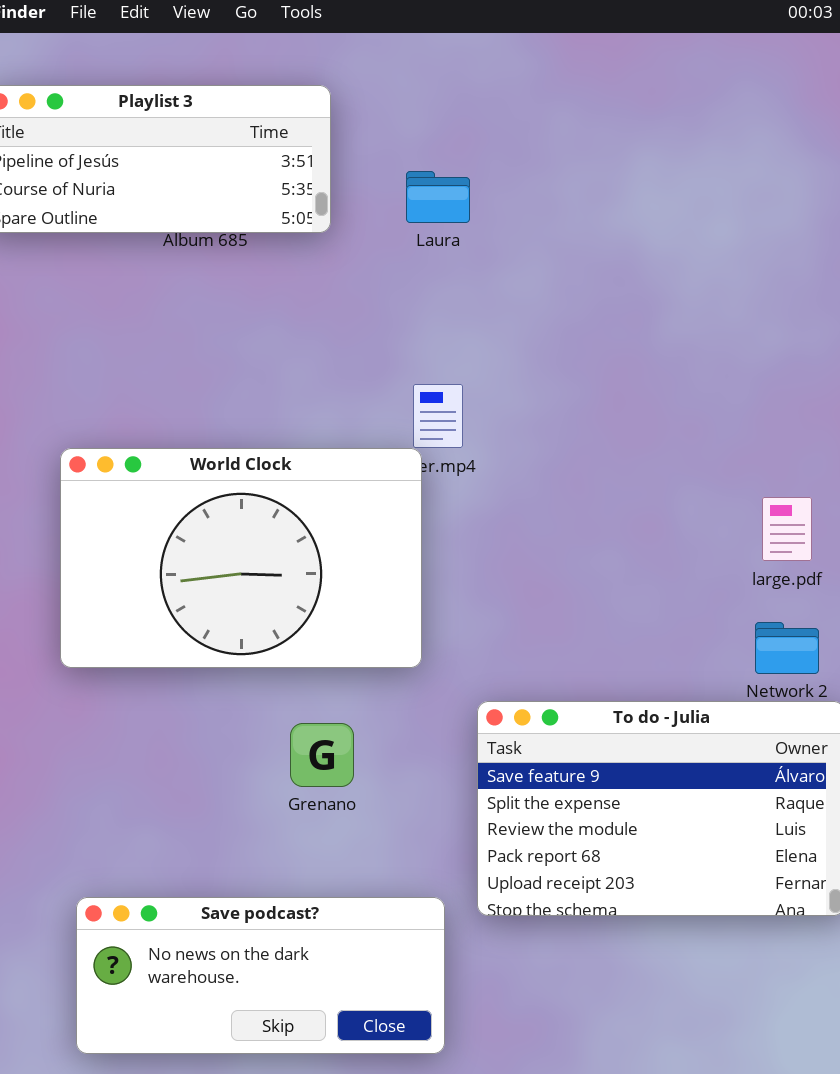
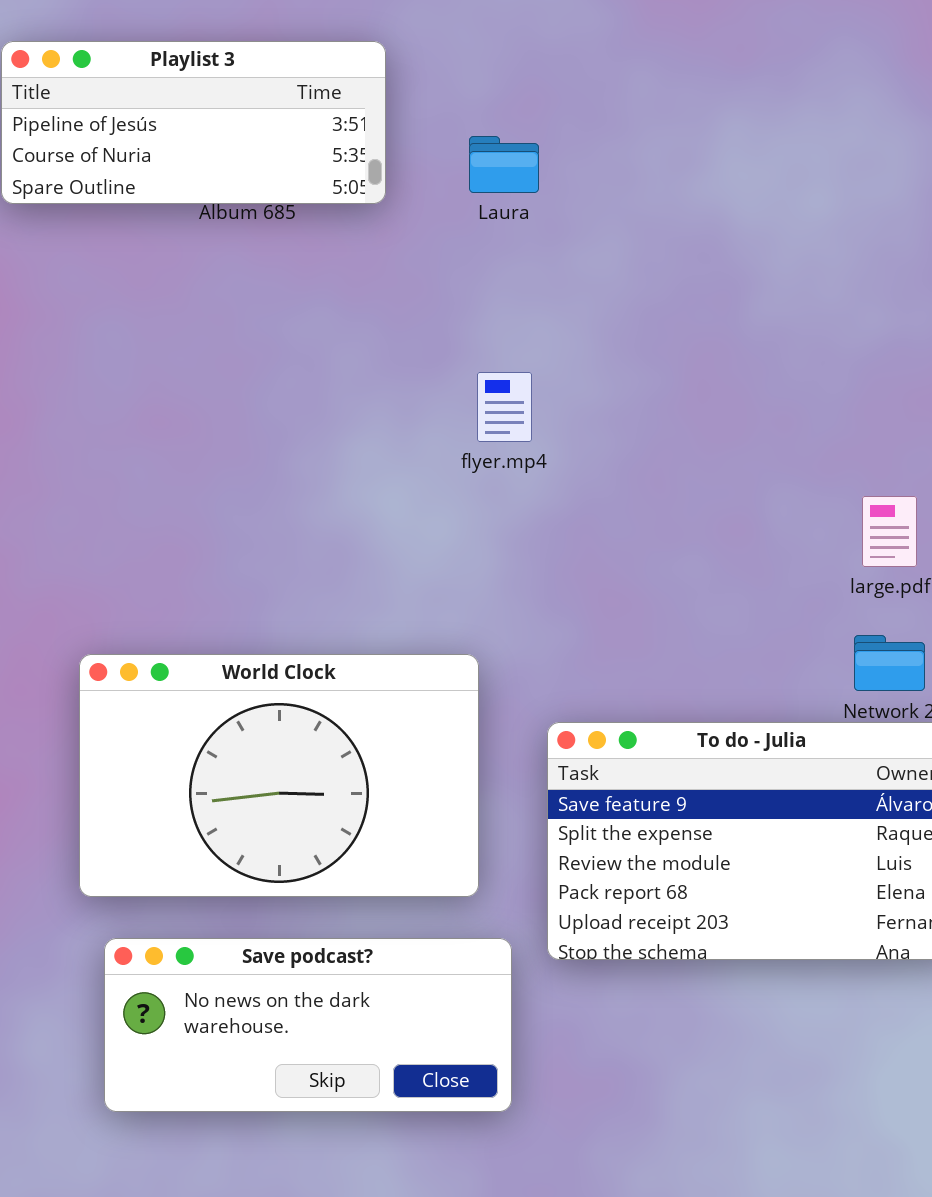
World Clock: [60,448,422,668] -> [79,654,479,897], moved

